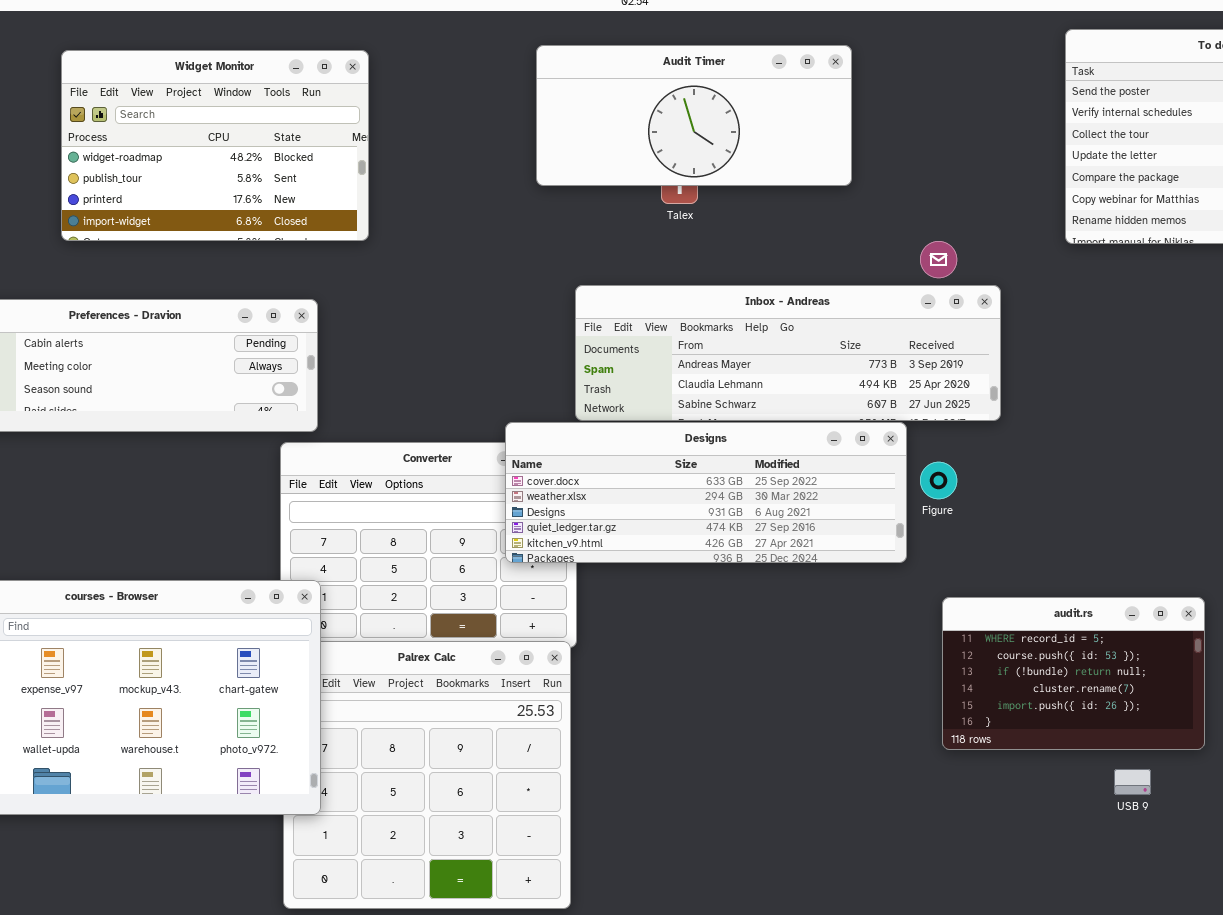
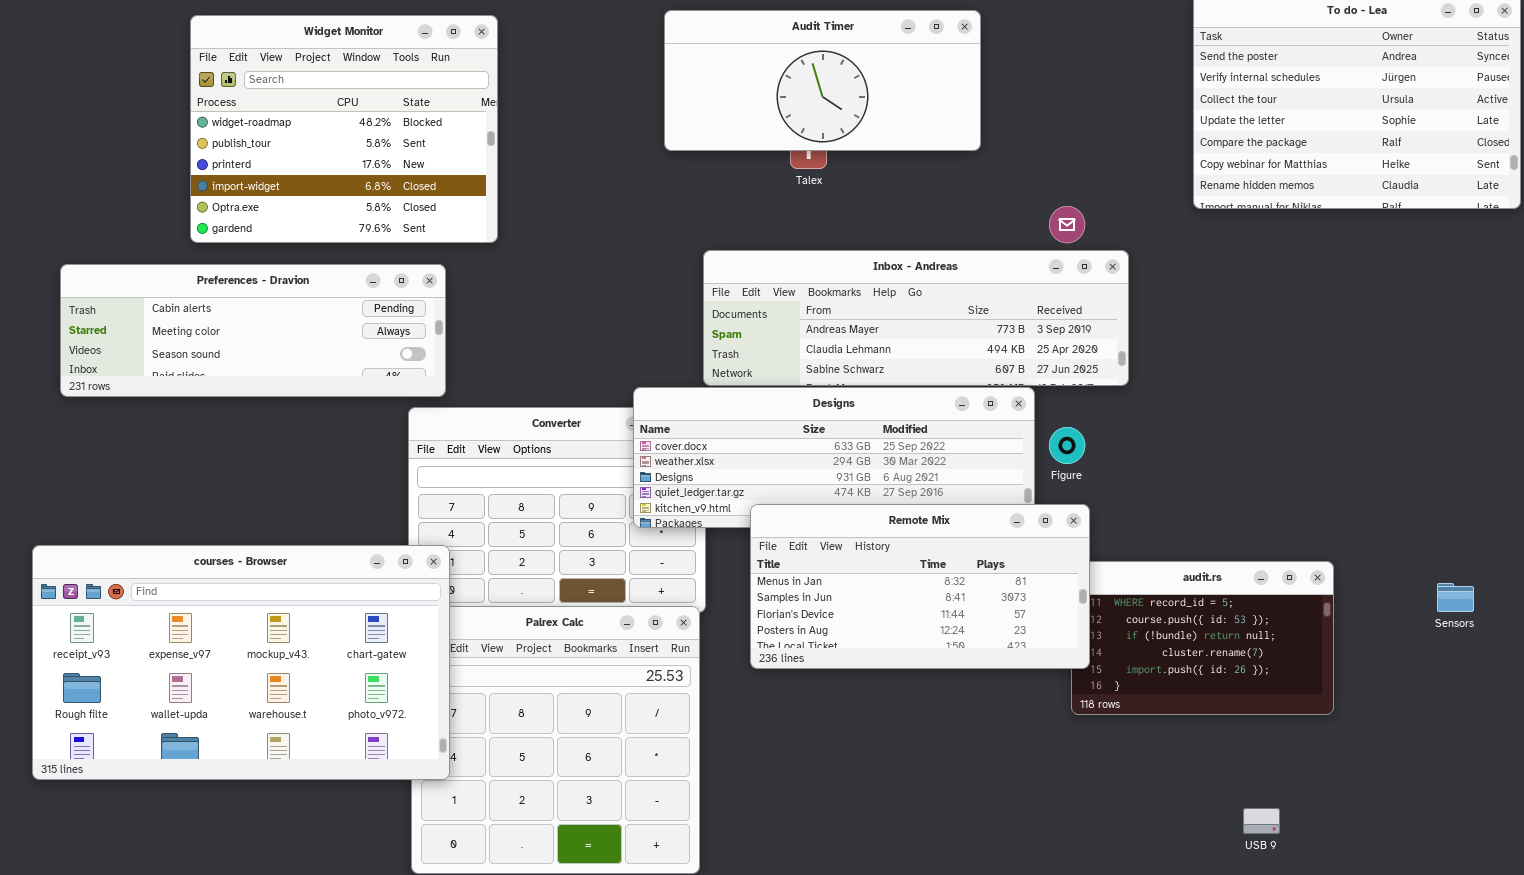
Widget Monitor: [61,50,369,241] -> [190,15,498,243], resized
Remote Mix: none -> [750,504,1090,669], opened
USB 9: [1114,769,1151,795] -> [1243,808,1280,834], moved

